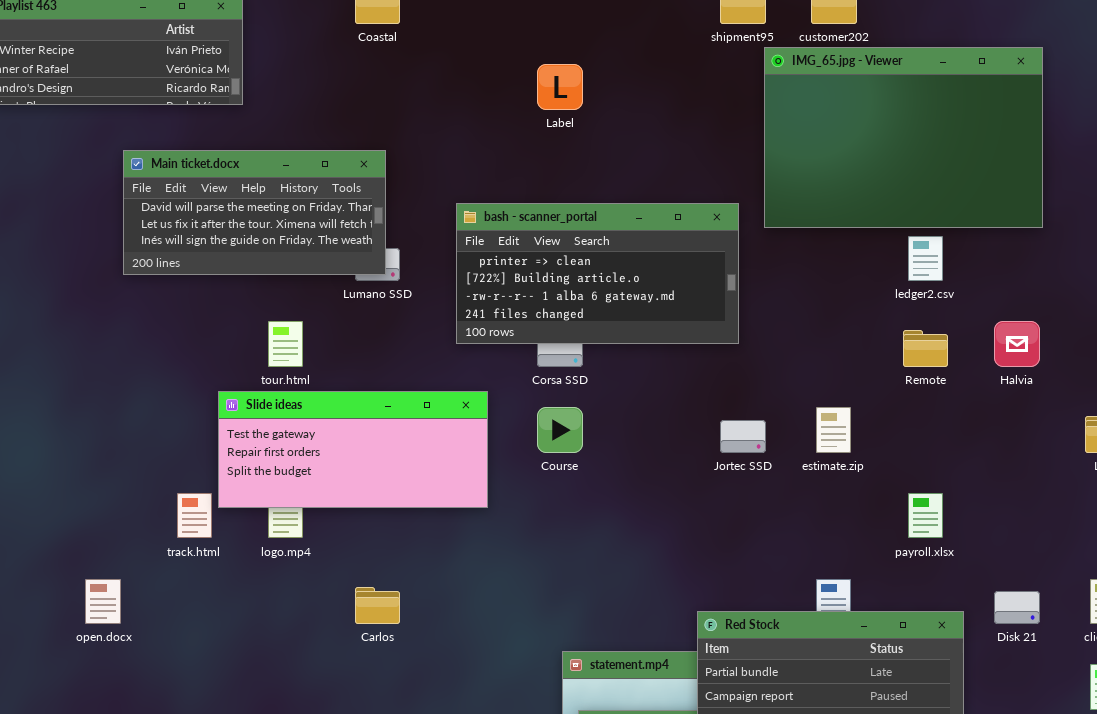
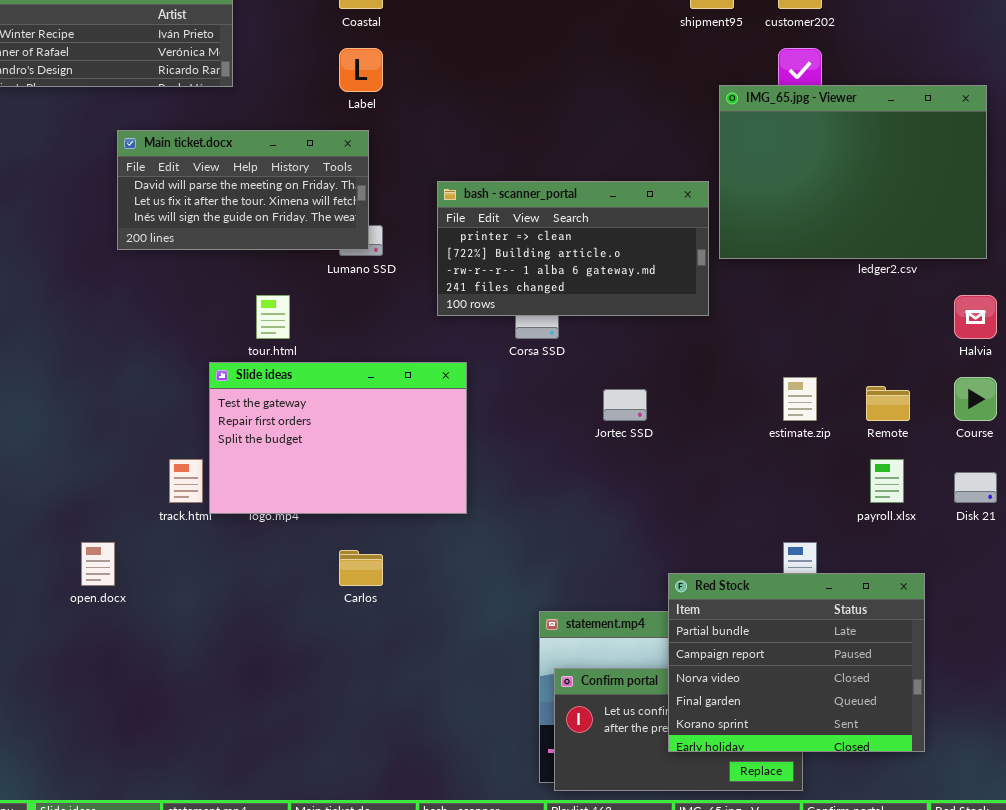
IMG_65.jpg - Viewer: [764,47,1043,228] -> [719,85,987,259], moved
Label: [537,64,583,110] -> [339,48,383,92], moved
Remote: [903,330,948,367] -> [866,386,910,421], moved
Slide ideas: [218,391,488,508] -> [209,362,467,514], resized
Course: [537,407,583,453] -> [954,377,997,421], moved
Jortec SSD: [720,420,766,453] -> [603,389,647,421], moved
Disk 21: [994,591,1040,624] -> [954,472,997,503], moved

